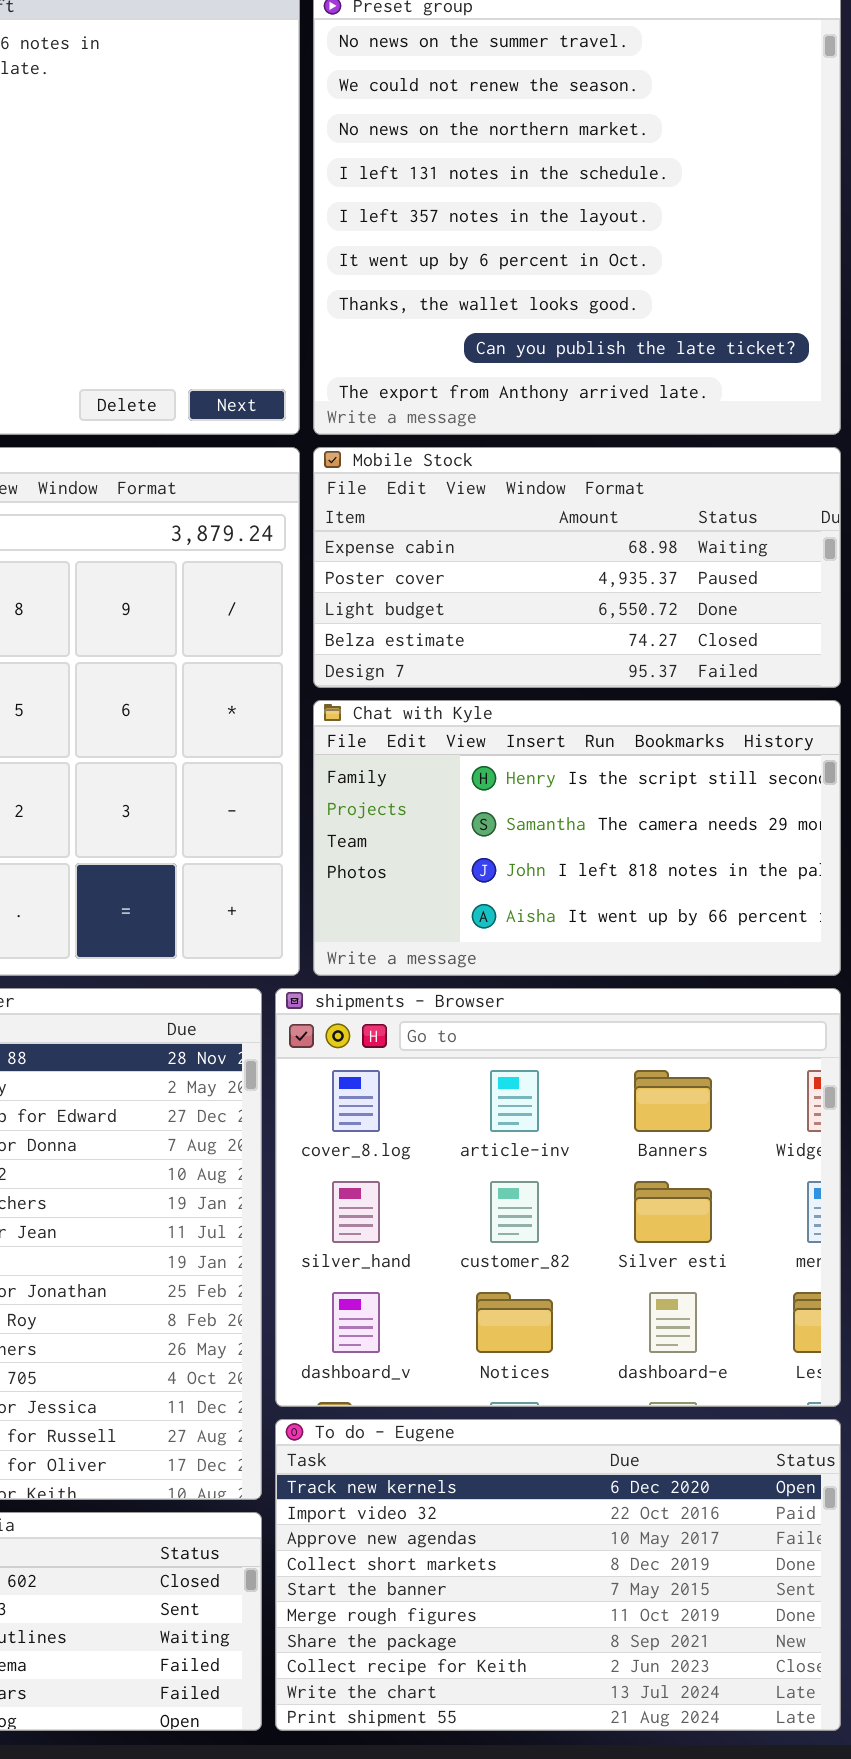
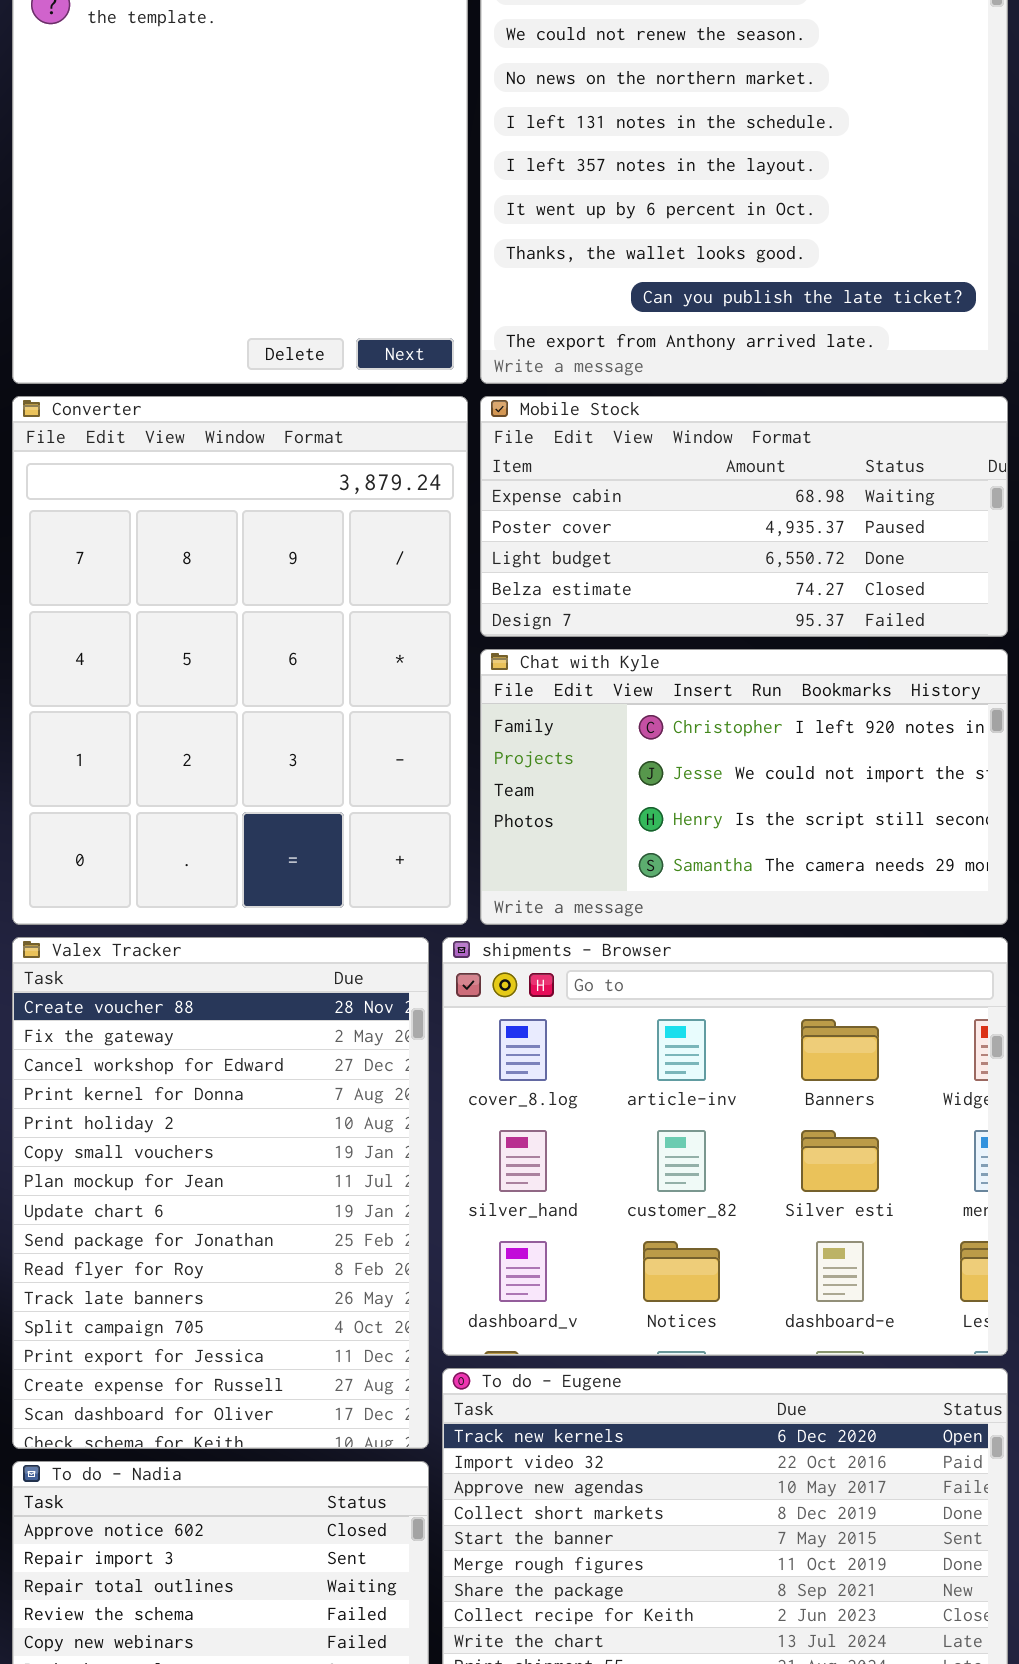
Chat with Kyle: [313,700,841,976] -> [480,649,1008,925], scrolled up 2 rows

